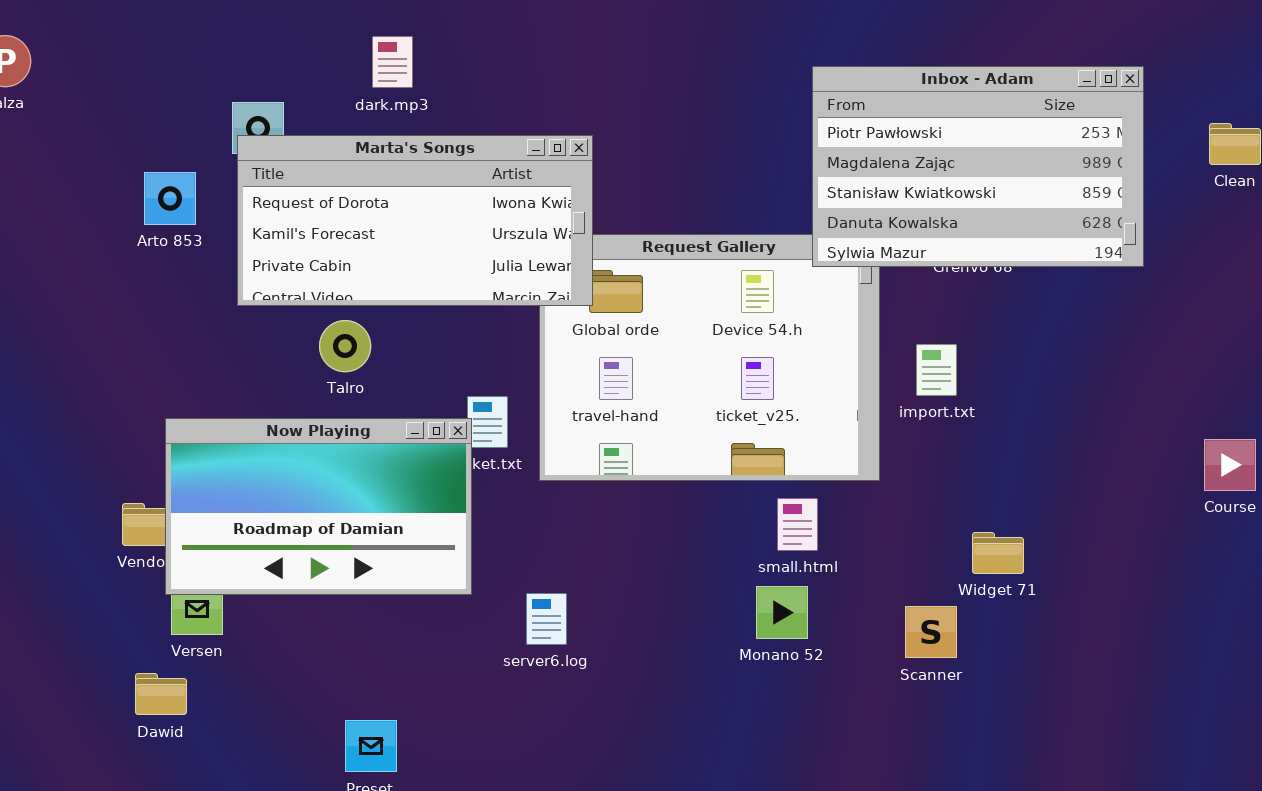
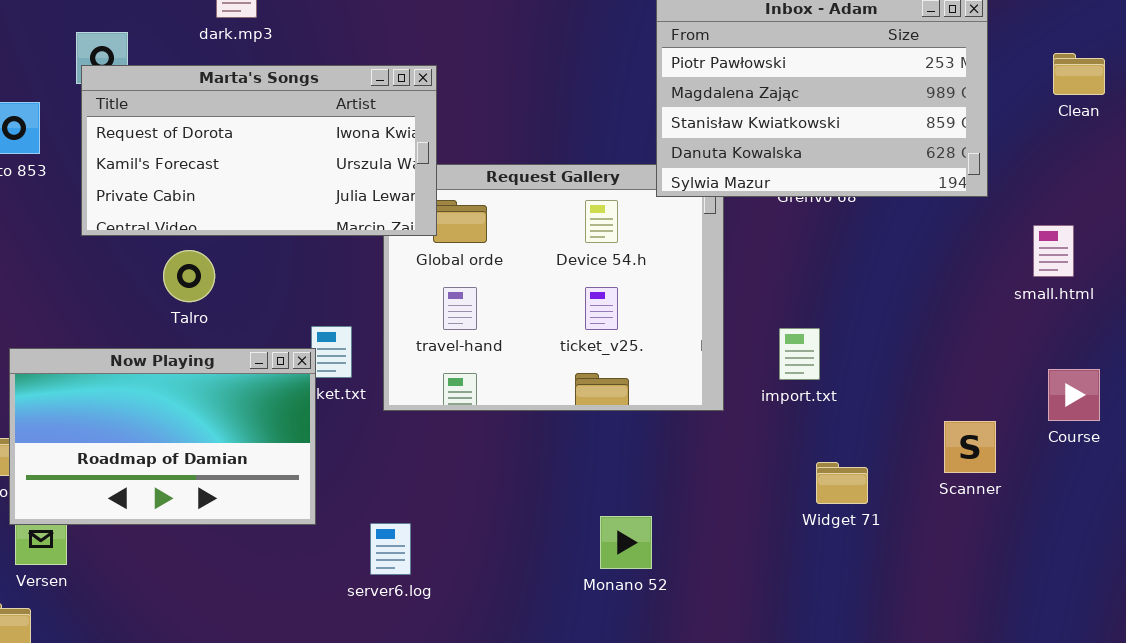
import.txt: [916,344,957,396] -> [779,328,820,380], moved
small.html: [777,498,818,551] -> [1033,225,1074,277], moved
Scanner: [905,606,957,658] -> [944,421,996,473], moved

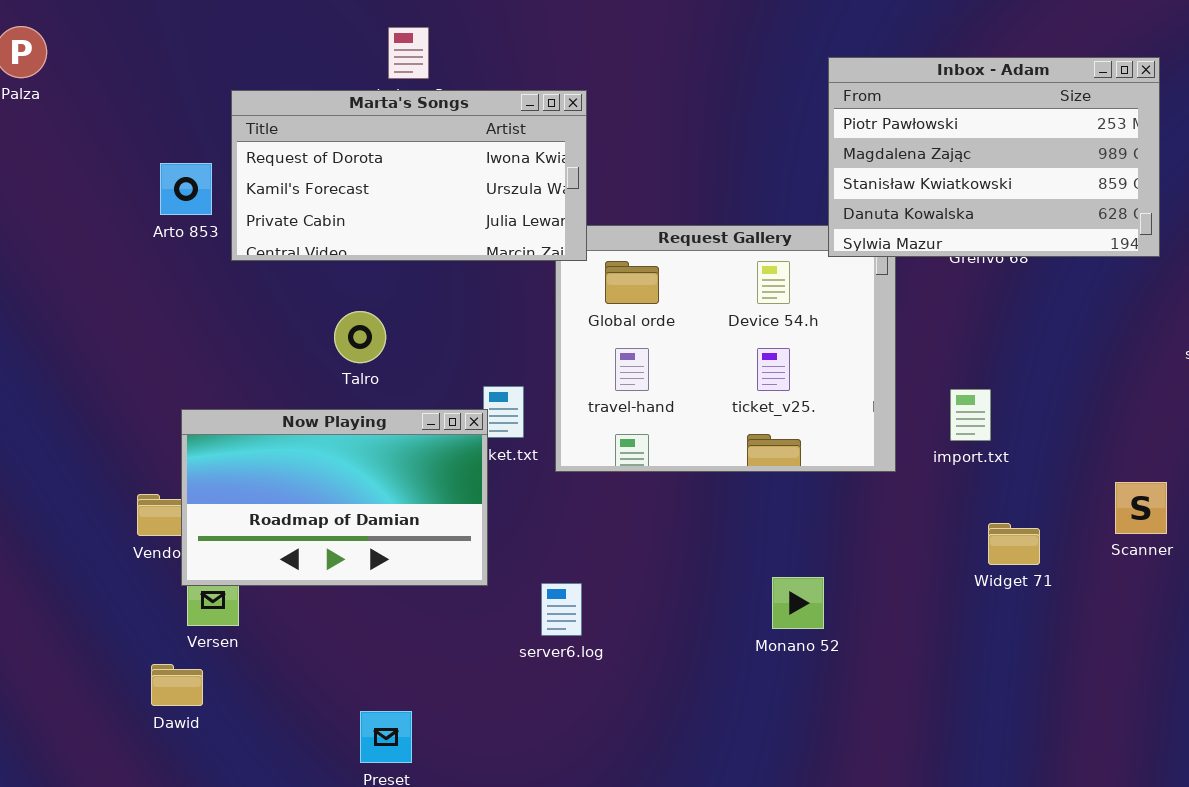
Marta's Songs: [81,65,437,236] -> [231,90,587,261], moved

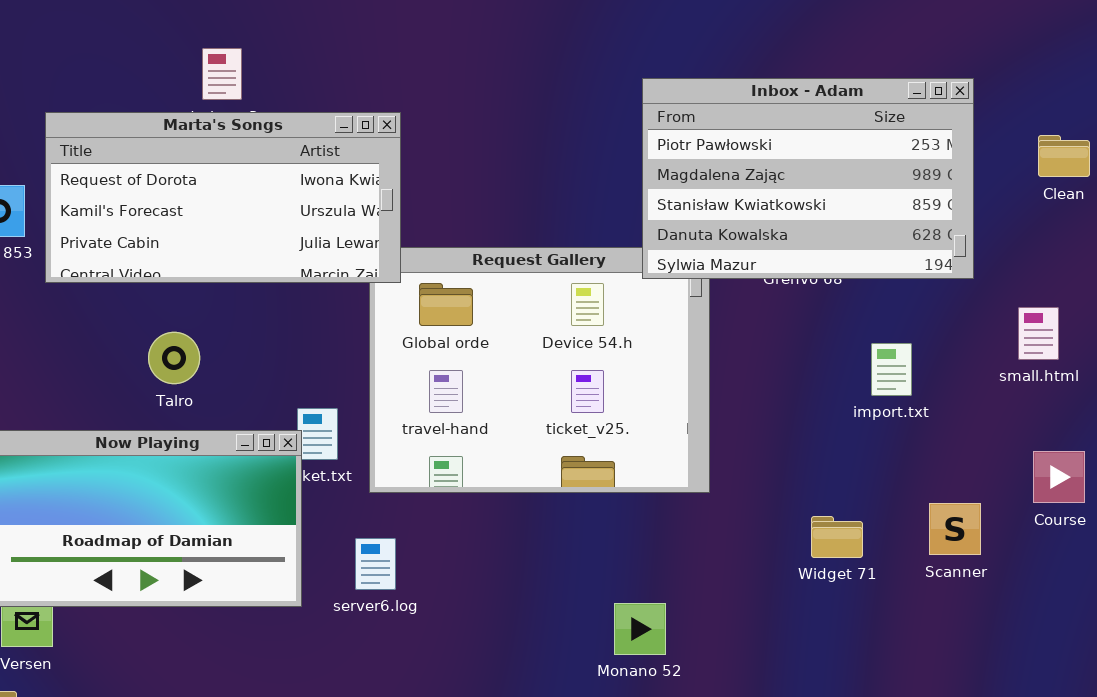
import.txt: [950,389,991,441] -> [871,343,912,396], moved
Widget 71: [988,523,1040,565] -> [811,516,863,558], moved
Monano 52: [772,577,824,629] -> [614,603,666,655], moved
server6.log: [541,583,582,636] -> [355,538,396,590], moved

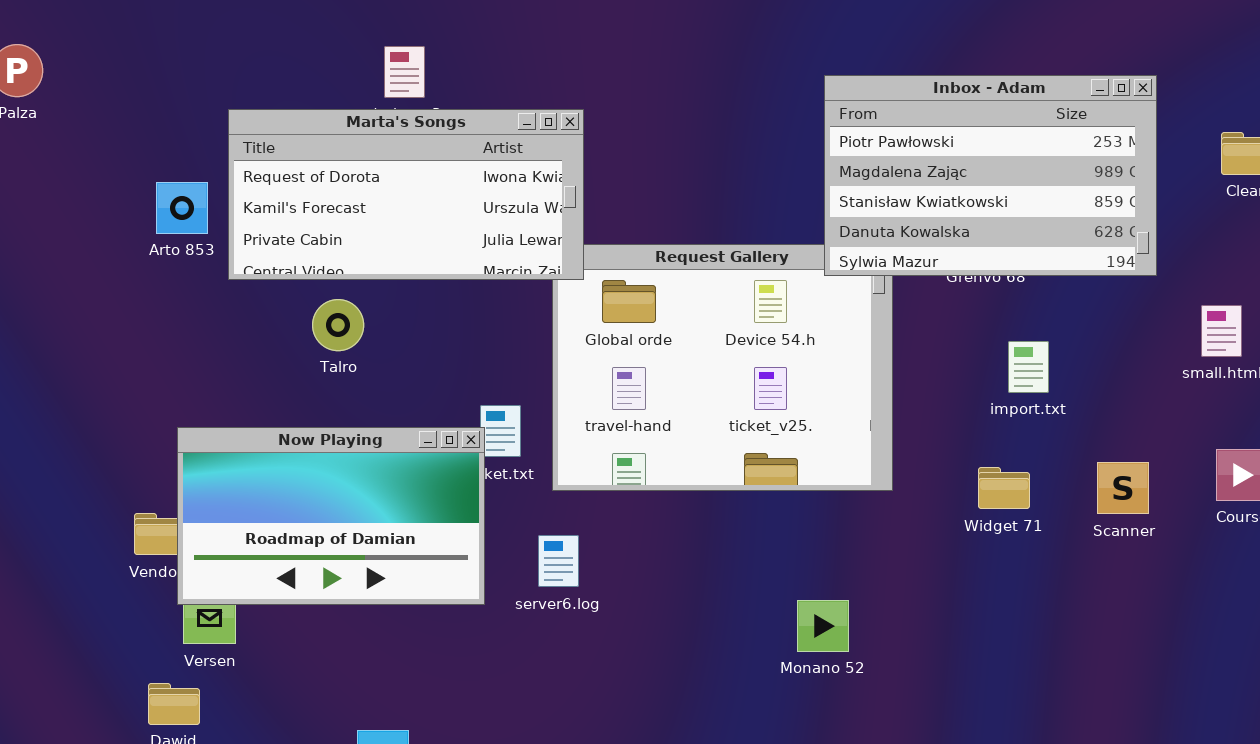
Talro: [148,332,200,384] -> [312,299,364,351], moved
import.txt: [871,343,912,396] -> [1008,341,1049,393], moved
Scanner: [929,503,981,555] -> [1097,462,1149,514], moved
Widget 71: [811,516,863,558] -> [978,467,1030,509], moved

